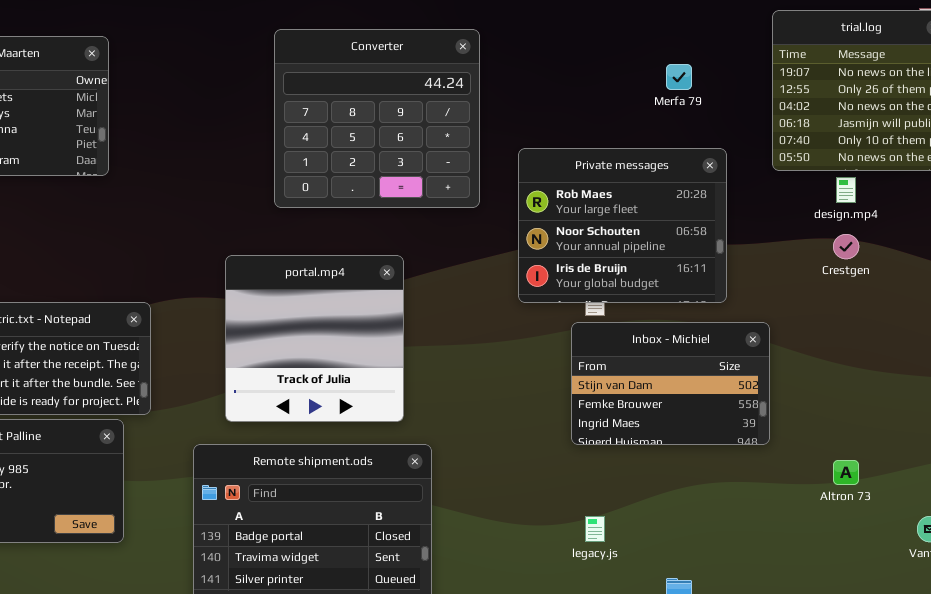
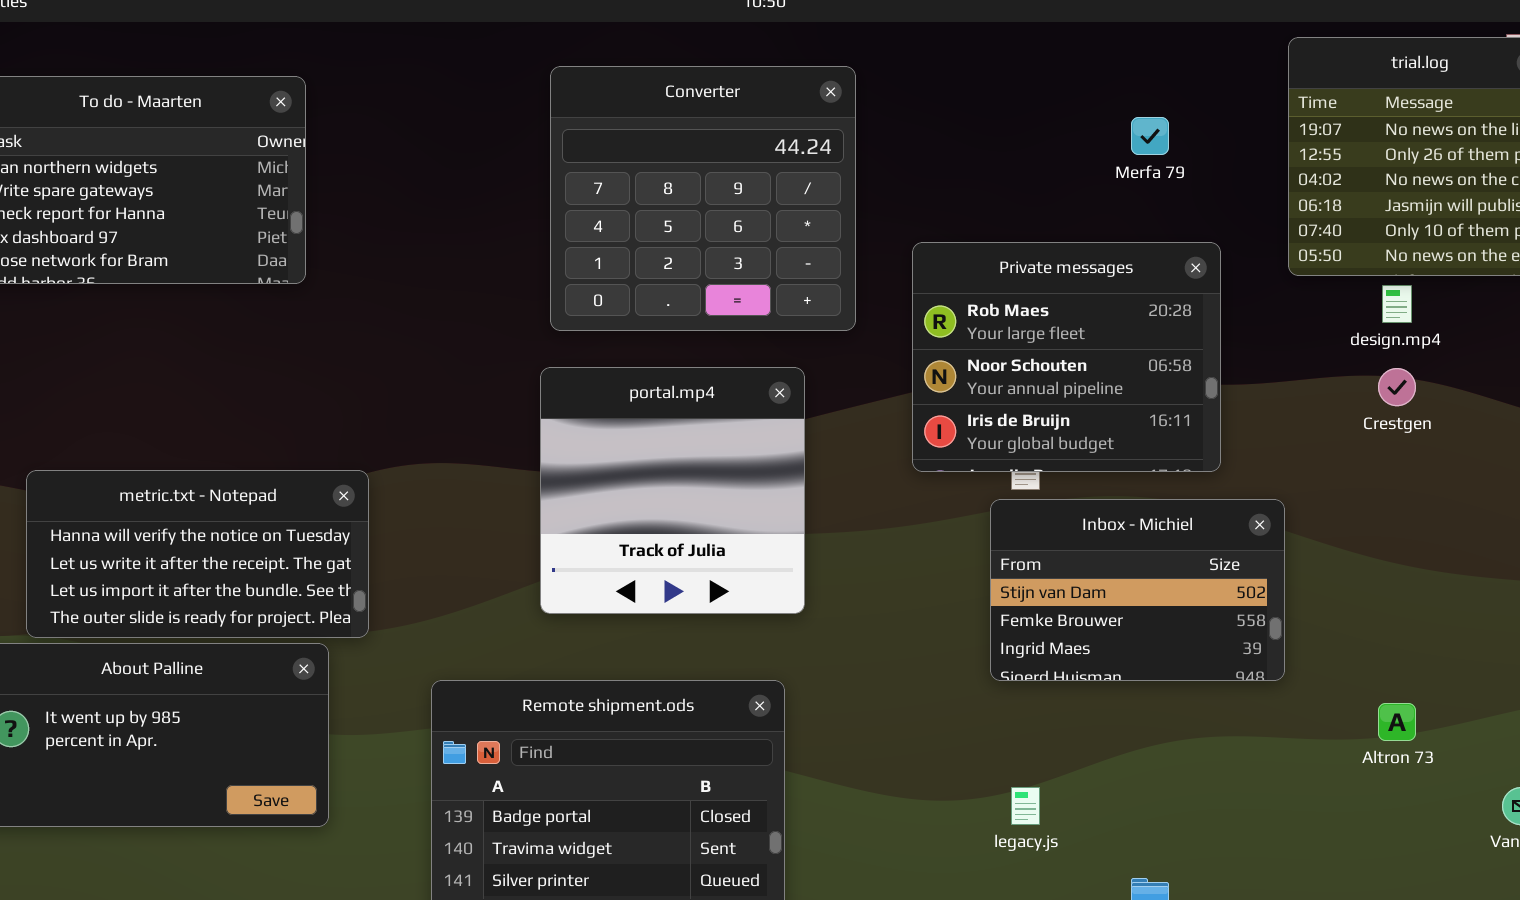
portal.mp4: [225,255,404,422] -> [540,367,805,614], moved

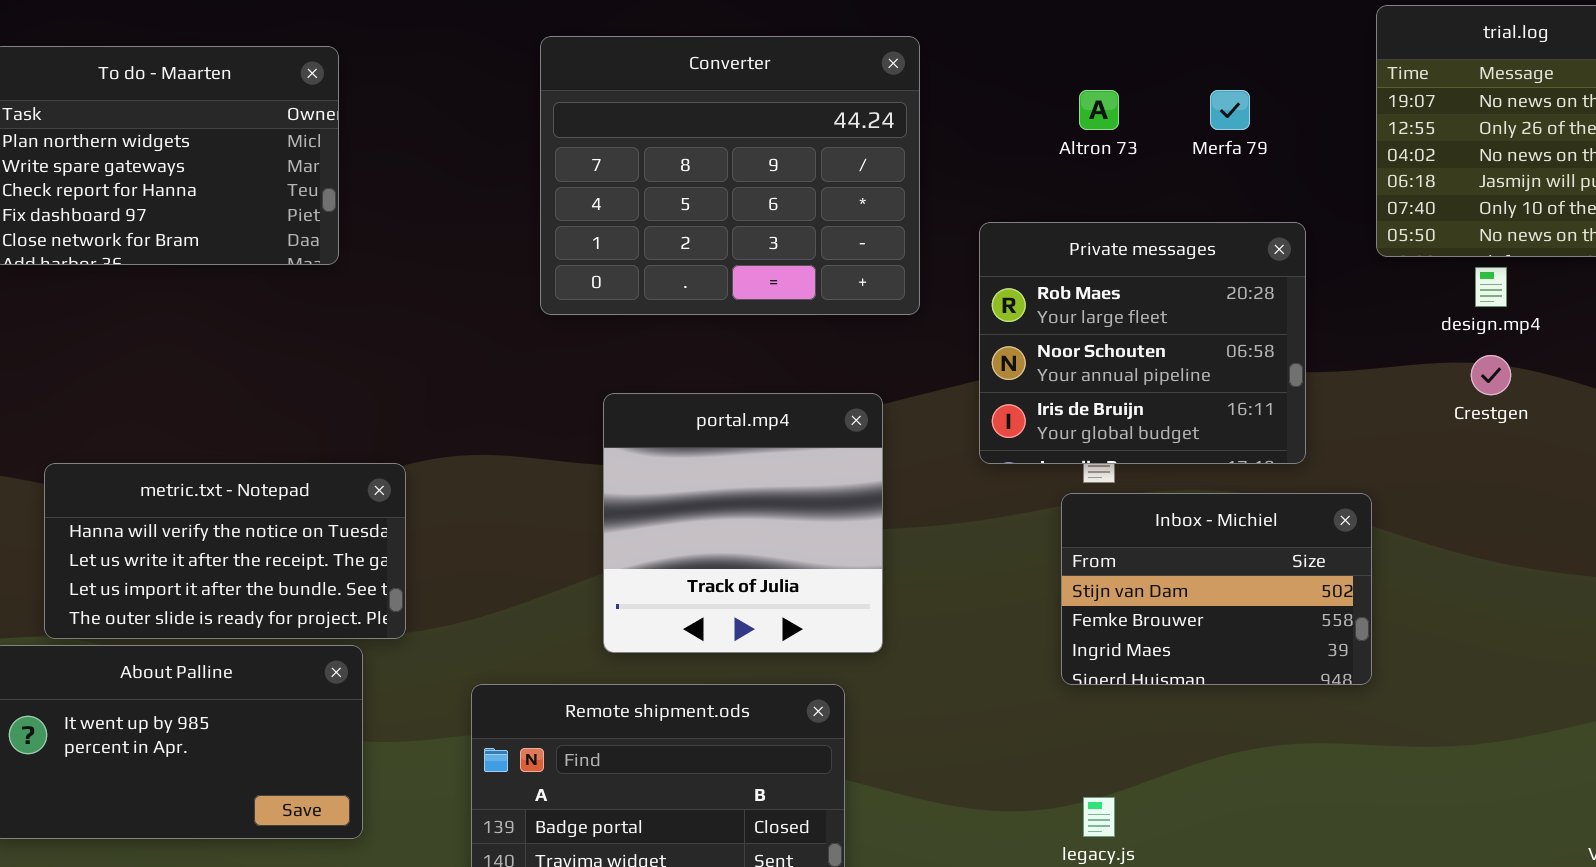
Converter: [550,66,856,331] -> [540,36,920,315], resized
portal.mp4: [540,367,805,614] -> [603,393,883,653], moved
Altron 73: [1378,703,1416,741] -> [1079,90,1119,130], moved

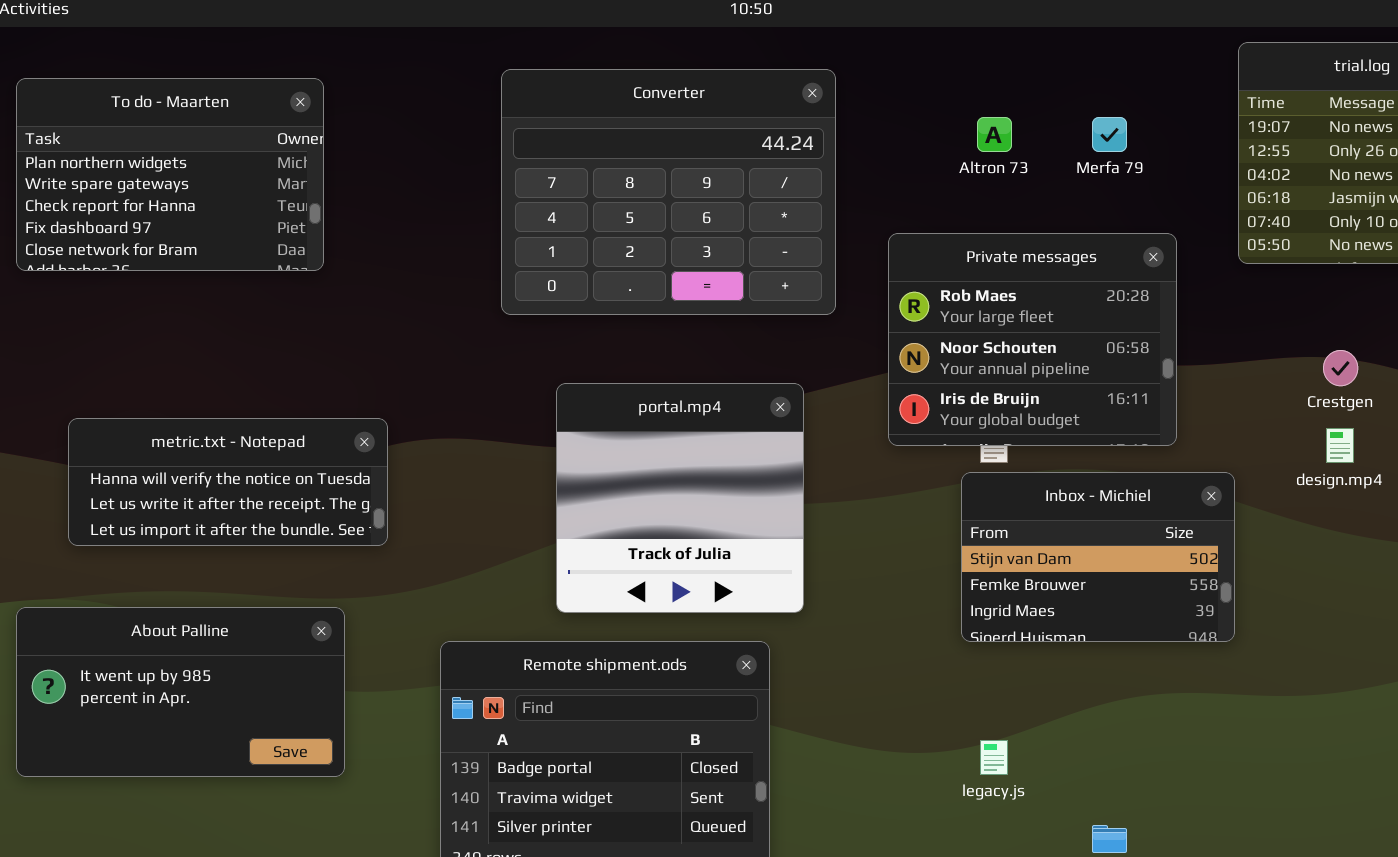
design.mp4: [1475,267,1507,307] -> [1326,428,1354,463], moved
metric.txt - Notepad: [44,463,406,639] -> [68,418,388,546], moved, resized

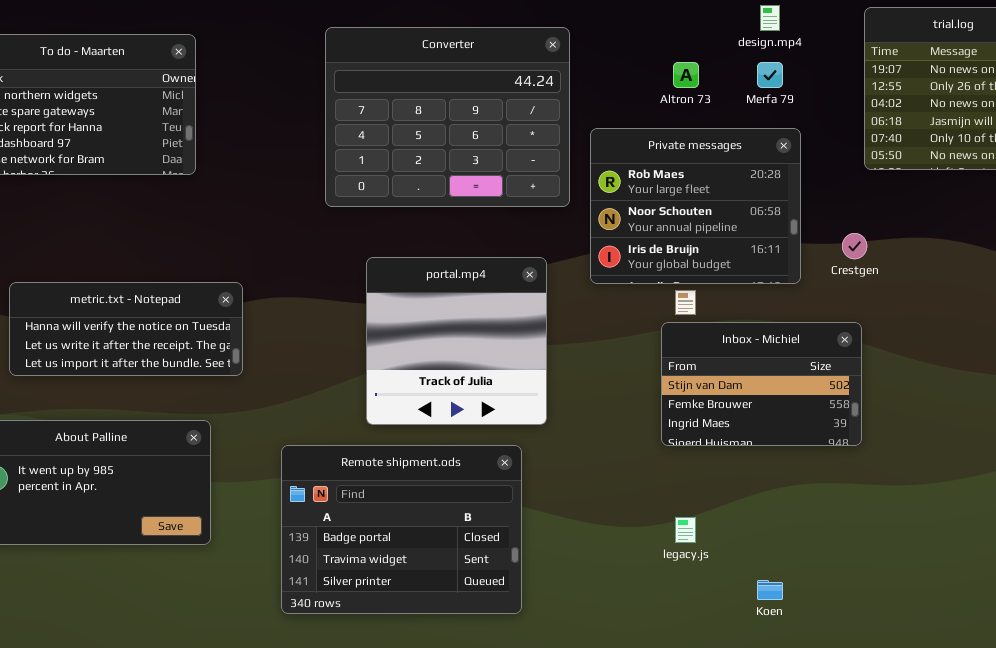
Private messages: [888,233,1177,446] -> [590,128,801,284], moved
Crestgen: [1323,350,1358,386] -> [842,233,867,259], moved
design.mp4: [1326,428,1354,463] -> [760,5,780,31], moved

